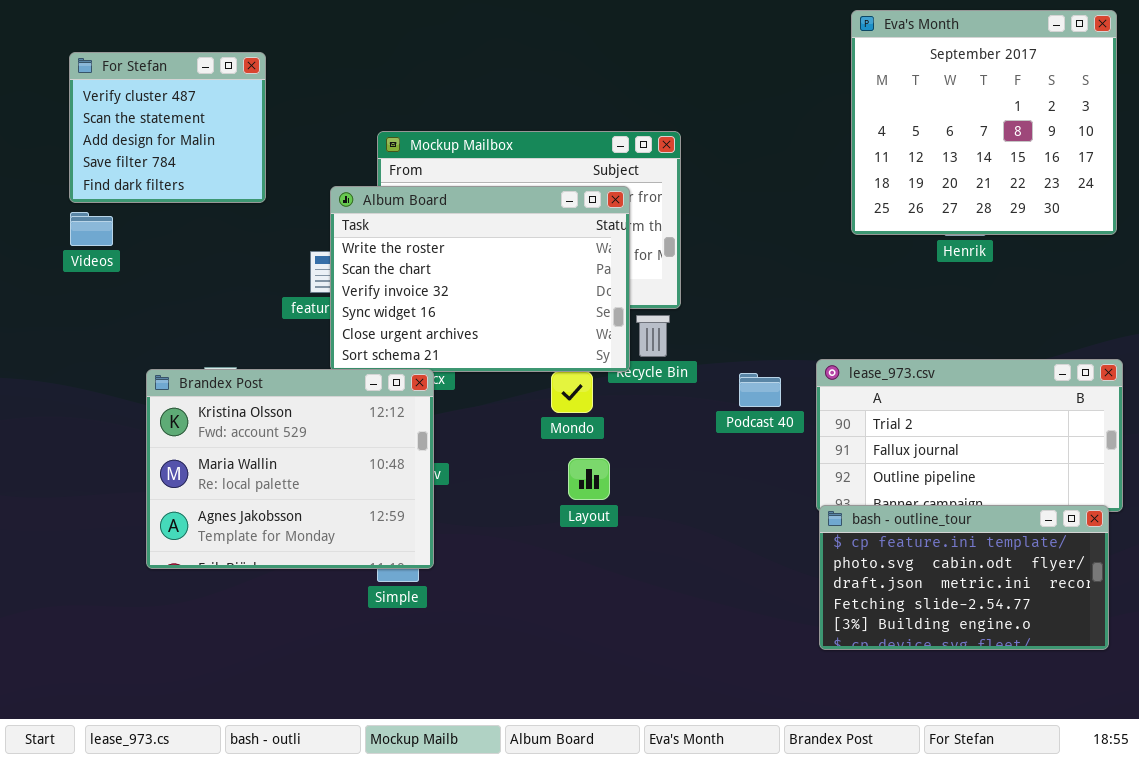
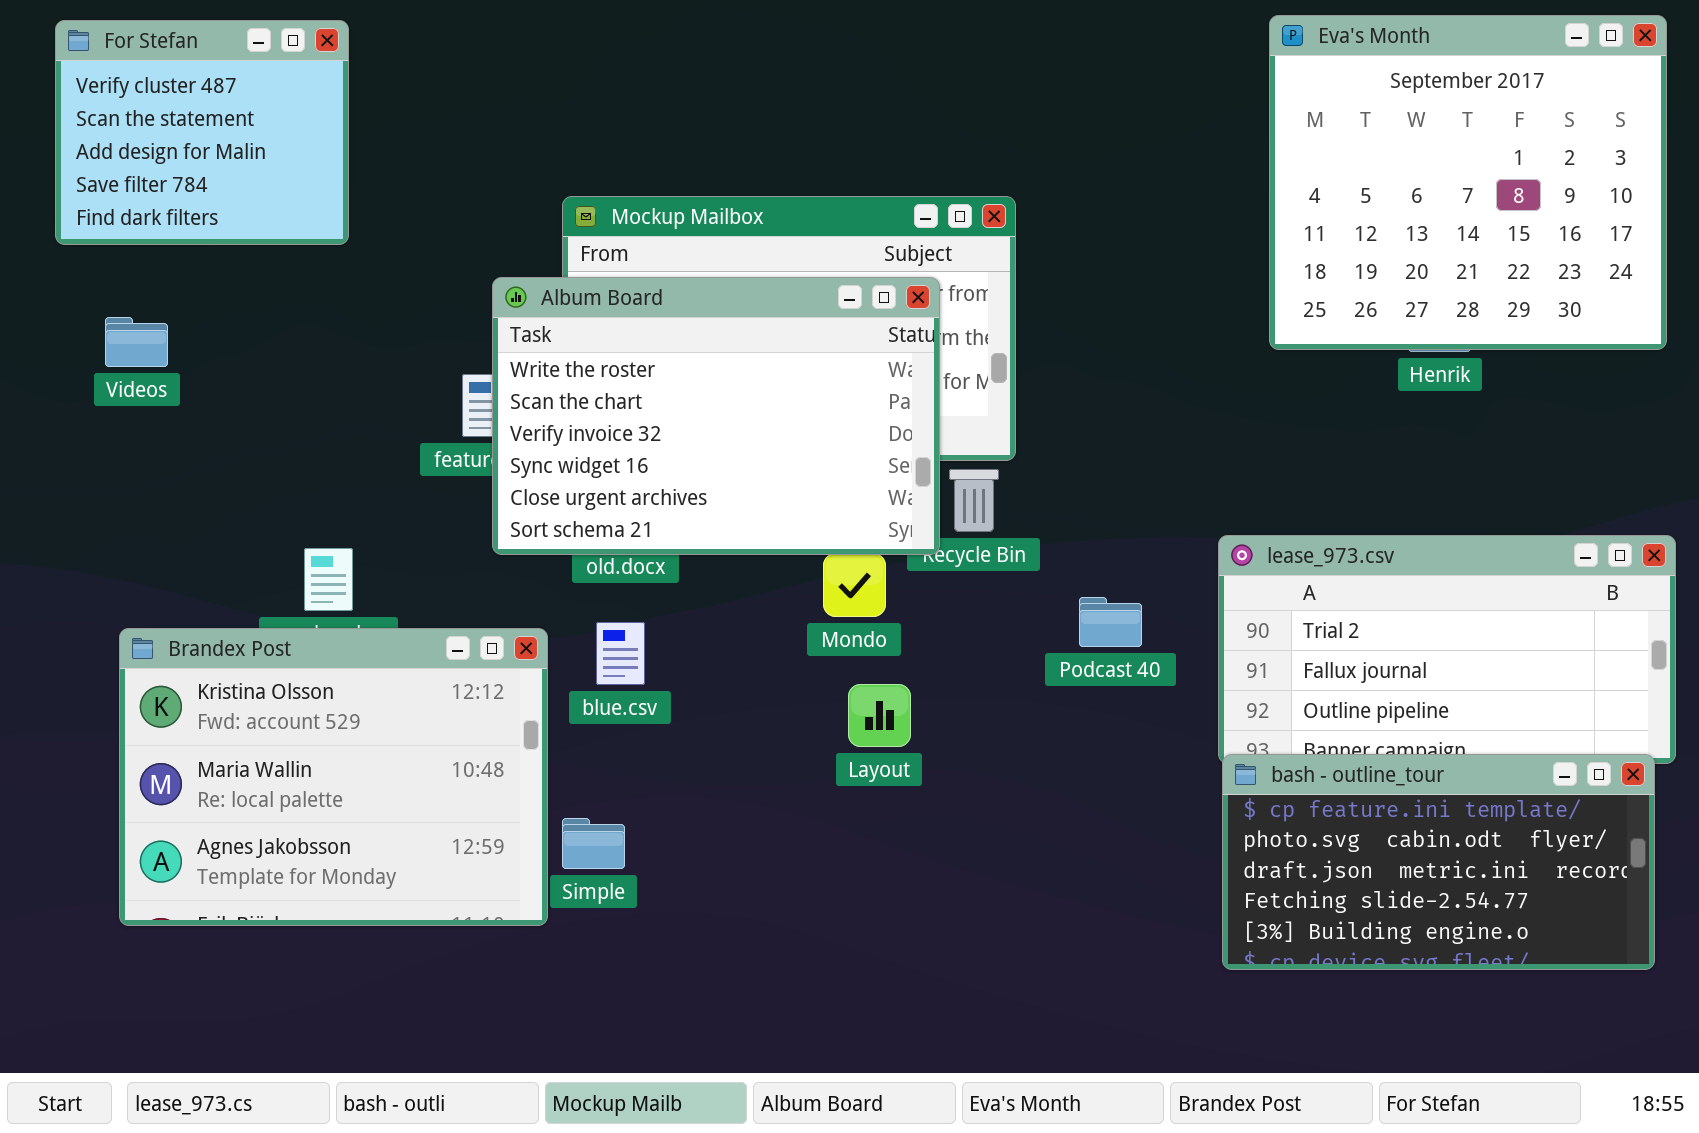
For Stefan: [69,52,266,203] -> [55,20,349,245], moved
Brandex Post: [146,369,434,569] -> [119,628,548,926], moved
Podcast 40: [739,373,781,407] -> [1079,597,1142,647], moved

